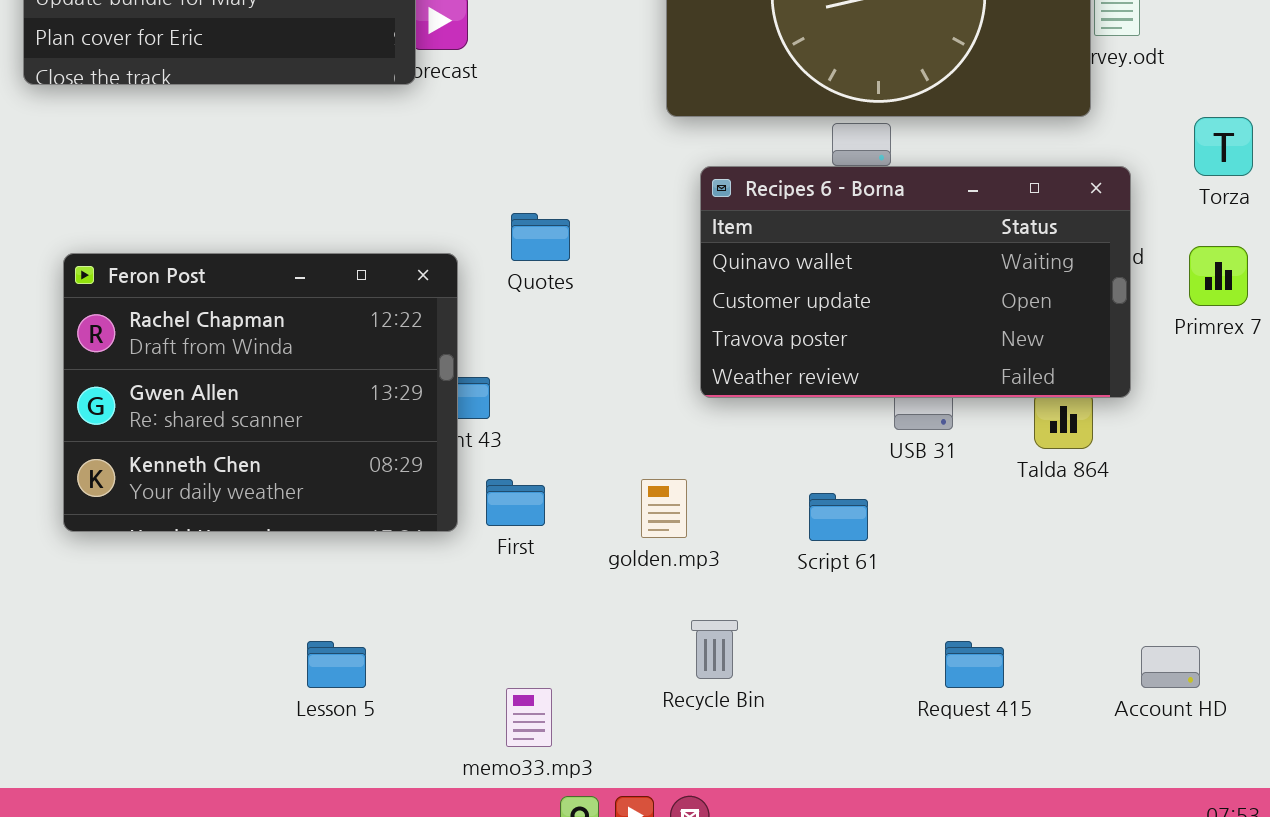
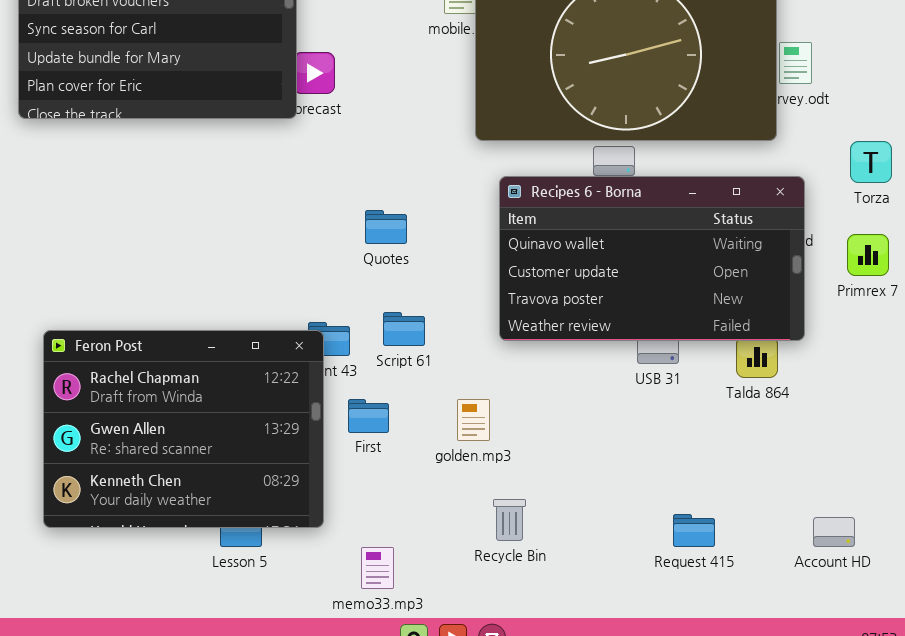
Feron Post: [63,253,458,532] -> [43,330,324,528], moved
Script 61: [809,493,868,541] -> [383,312,425,346], moved

